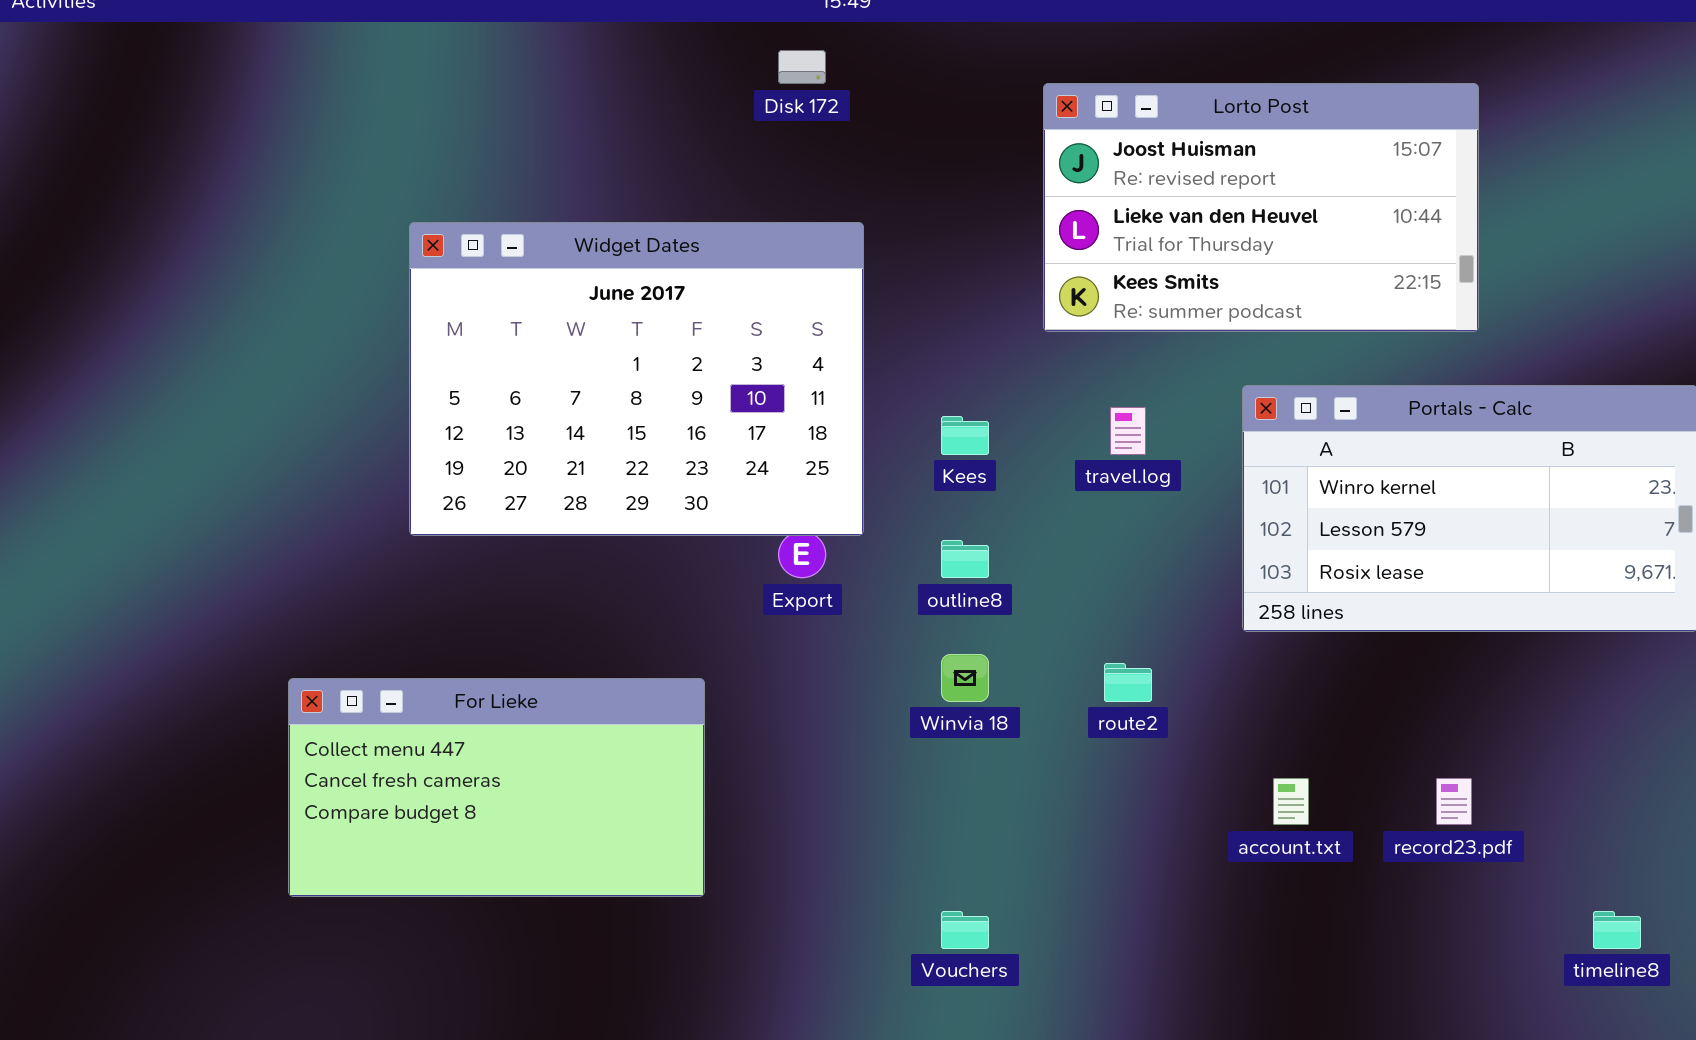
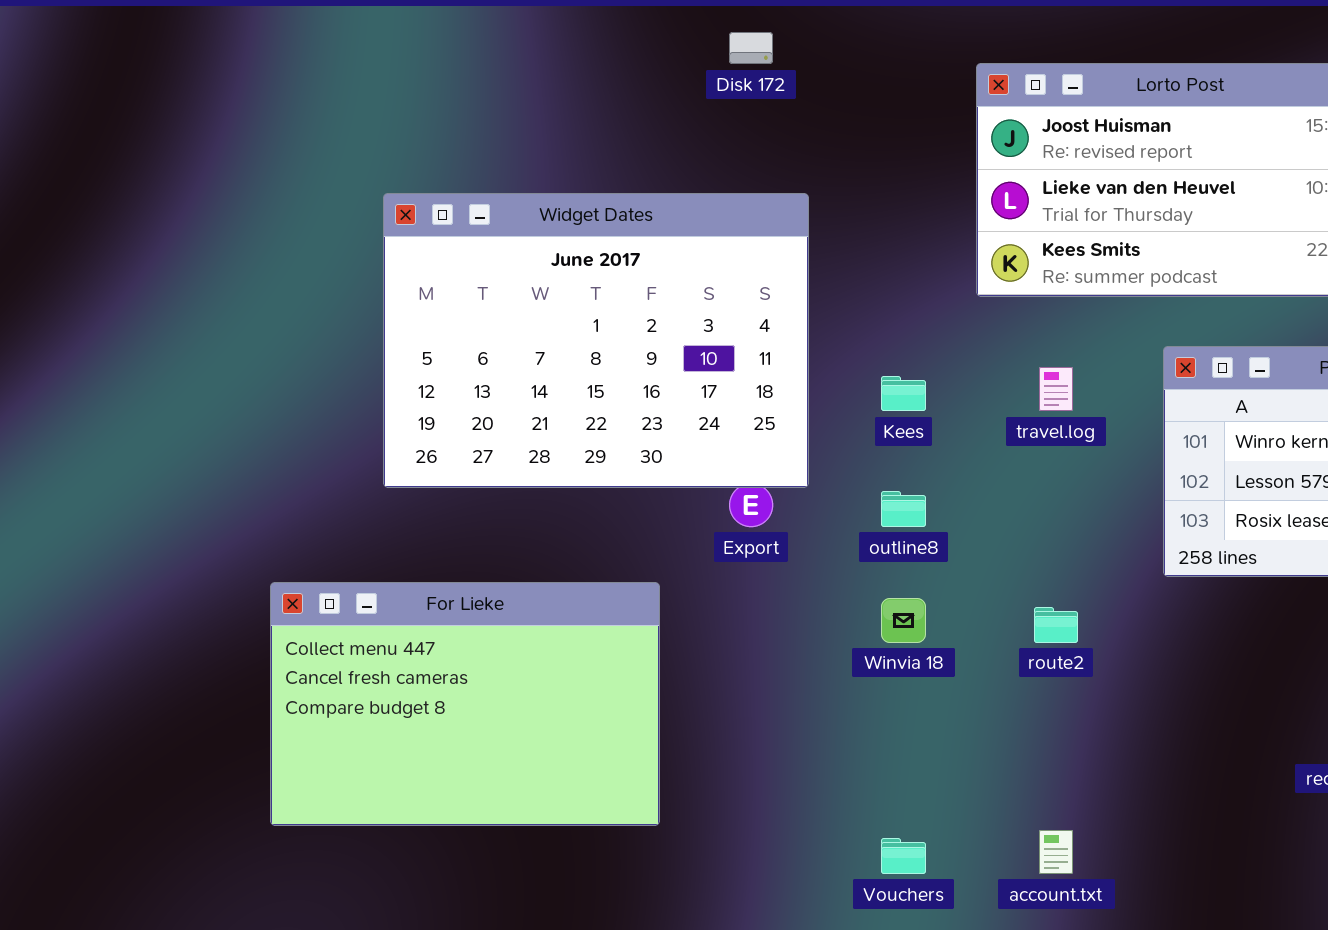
For Lieke: [288,678,705,897] -> [270,582,660,826], resized
account.txt: [1273,778,1309,825] -> [1039,830,1073,874], moved

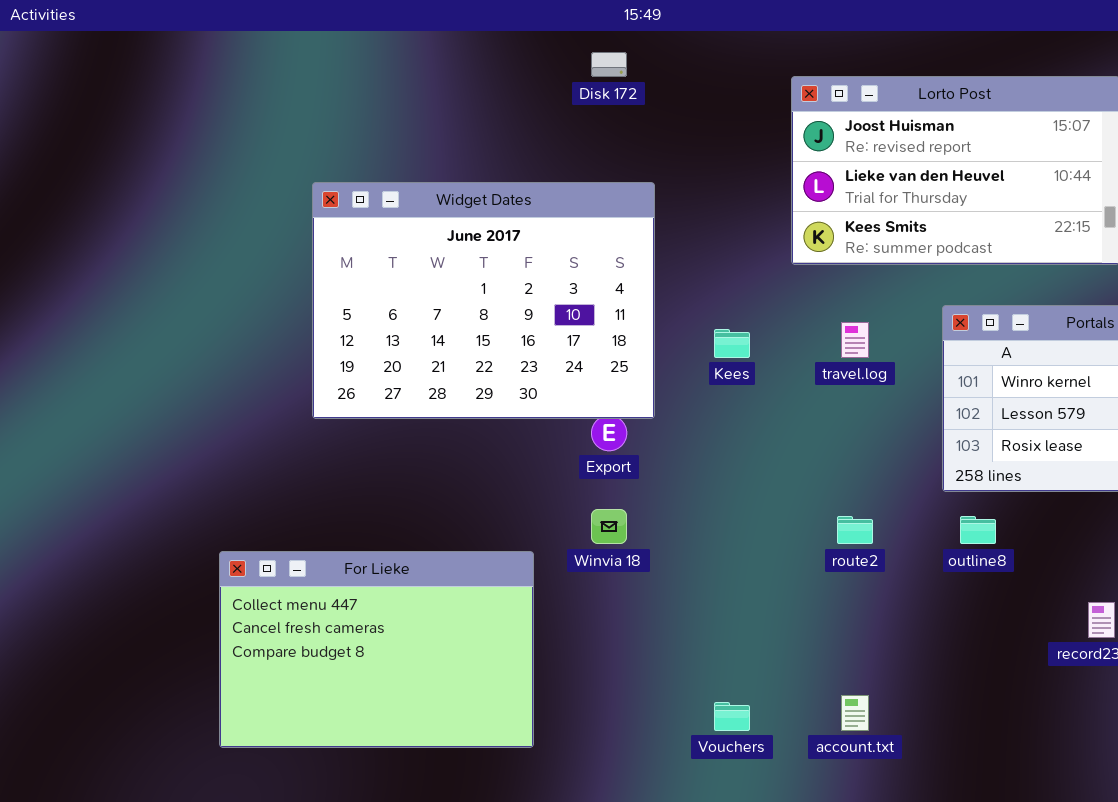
outline8: [881,491,926,527] -> [960,516,996,544], moved
For Lieke: [270,582,660,826] -> [219,551,534,748], moved
Winvia 18: [881,598,926,643] -> [591,509,627,544], moved

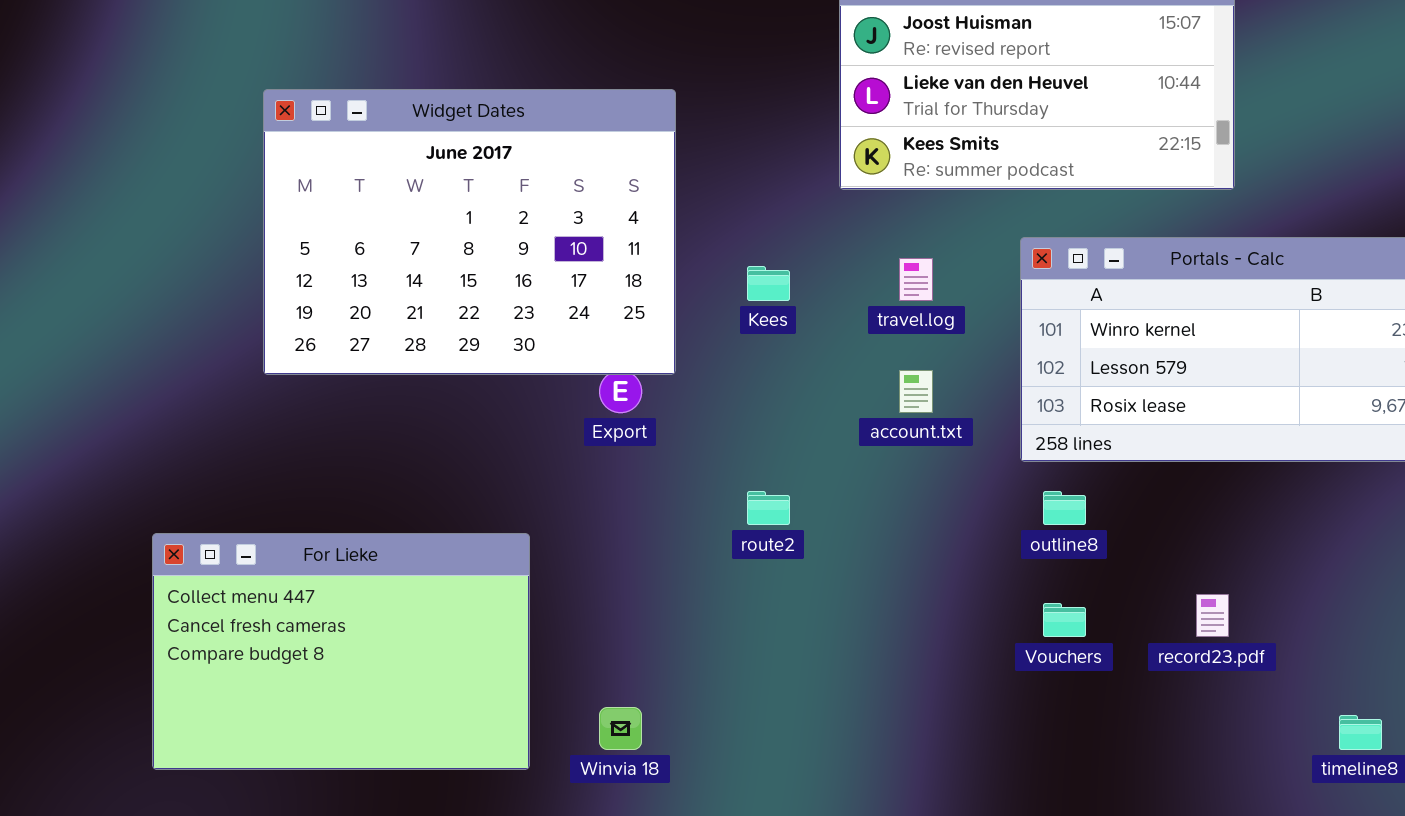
Winvia 18: [591,509,627,544] -> [599,707,642,750], moved
route2: [837,516,873,544] -> [747,491,790,525], moved
account.txt: [841,695,869,731] -> [899,370,933,413], moved
Vouchers: [714,702,750,731] -> [1043,603,1086,637], moved

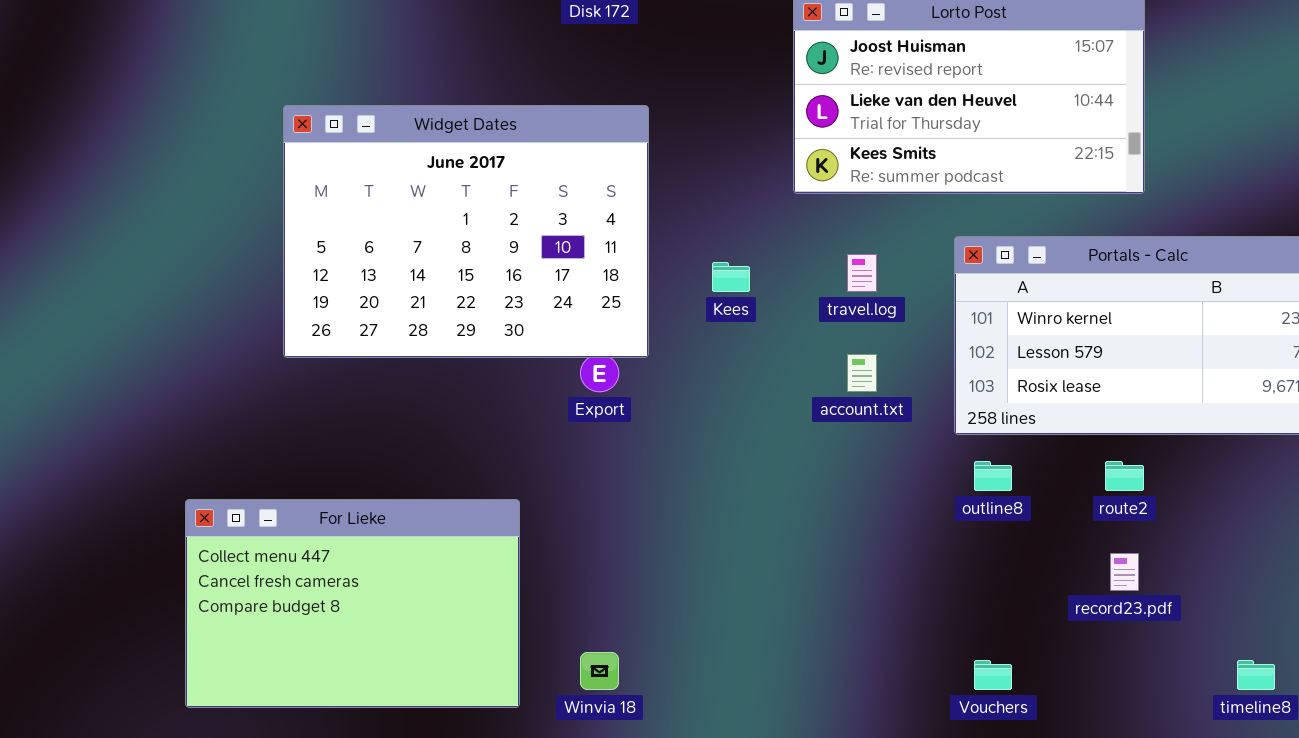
route2: [747,491,790,525] -> [1105,461,1144,491], moved
Vouchers: [1043,603,1086,637] -> [974,660,1012,690], moved

